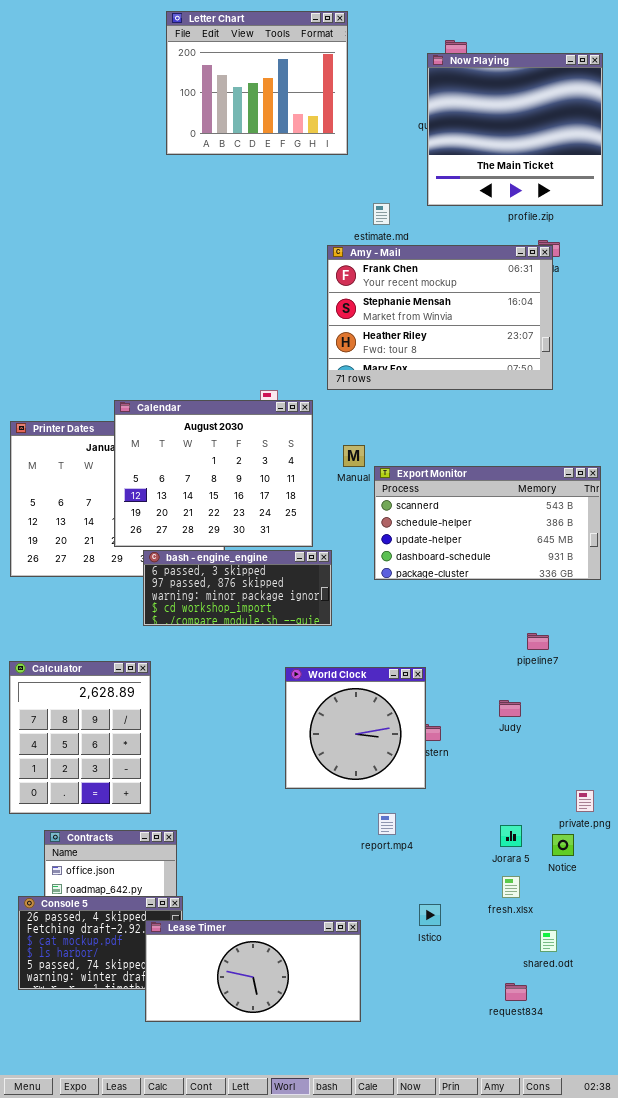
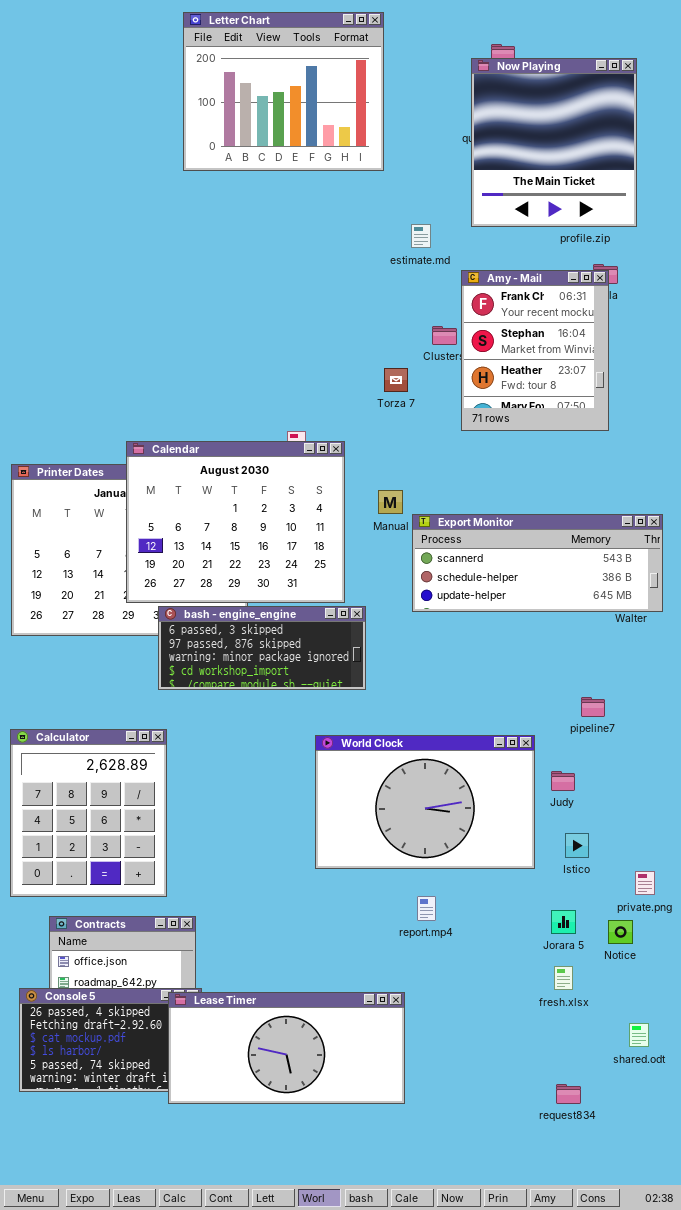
Now Playing: [427,53,603,206] -> [471,58,637,227], resized
Amy - Mail: [327,245,553,390] -> [461,270,609,431], resized
Export Monitor: [374,466,601,580] -> [412,514,663,612], resized
World Clock: [285,667,426,789] -> [315,735,535,869], resized
Istico: [419,904,441,926] -> [565,833,589,858], moved
Lease Timer: [145,920,361,1022] -> [168,992,405,1104], moved
shared.odt: [540,930,557,952] -> [629,1023,649,1047], moved

